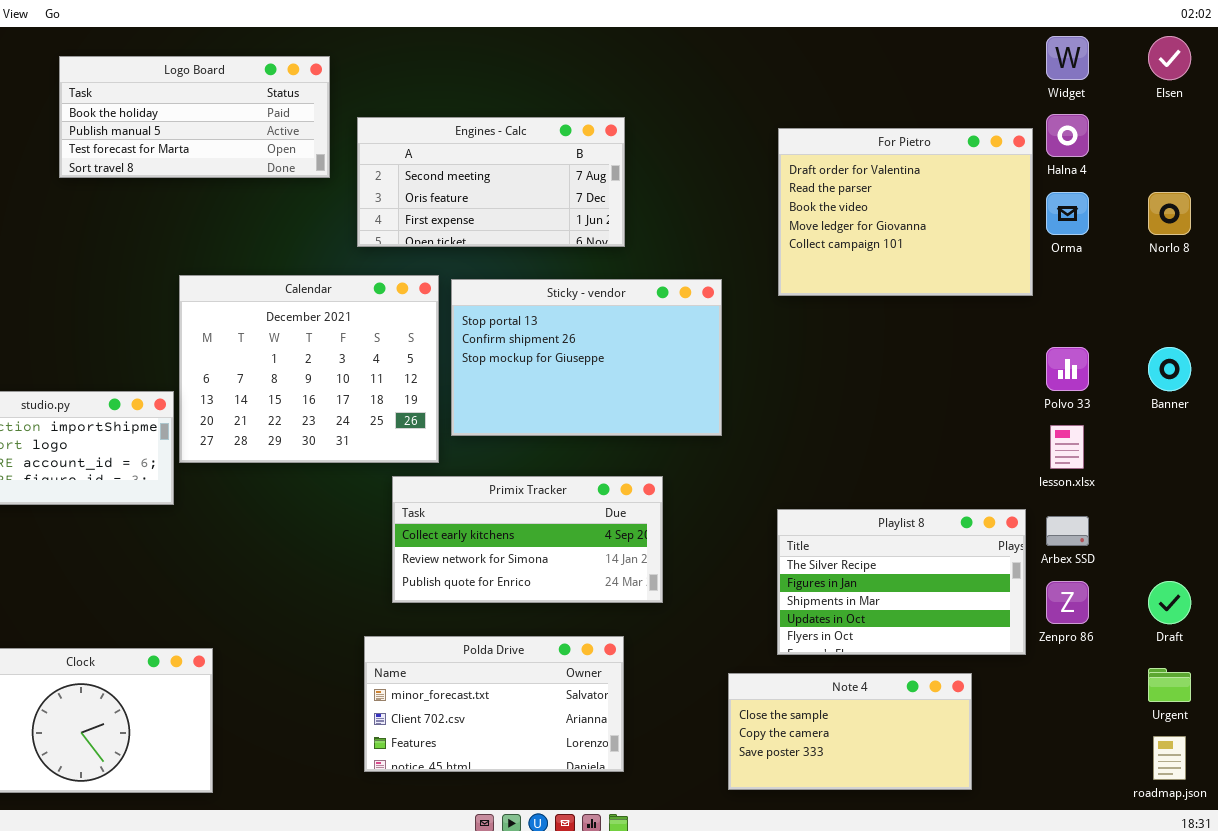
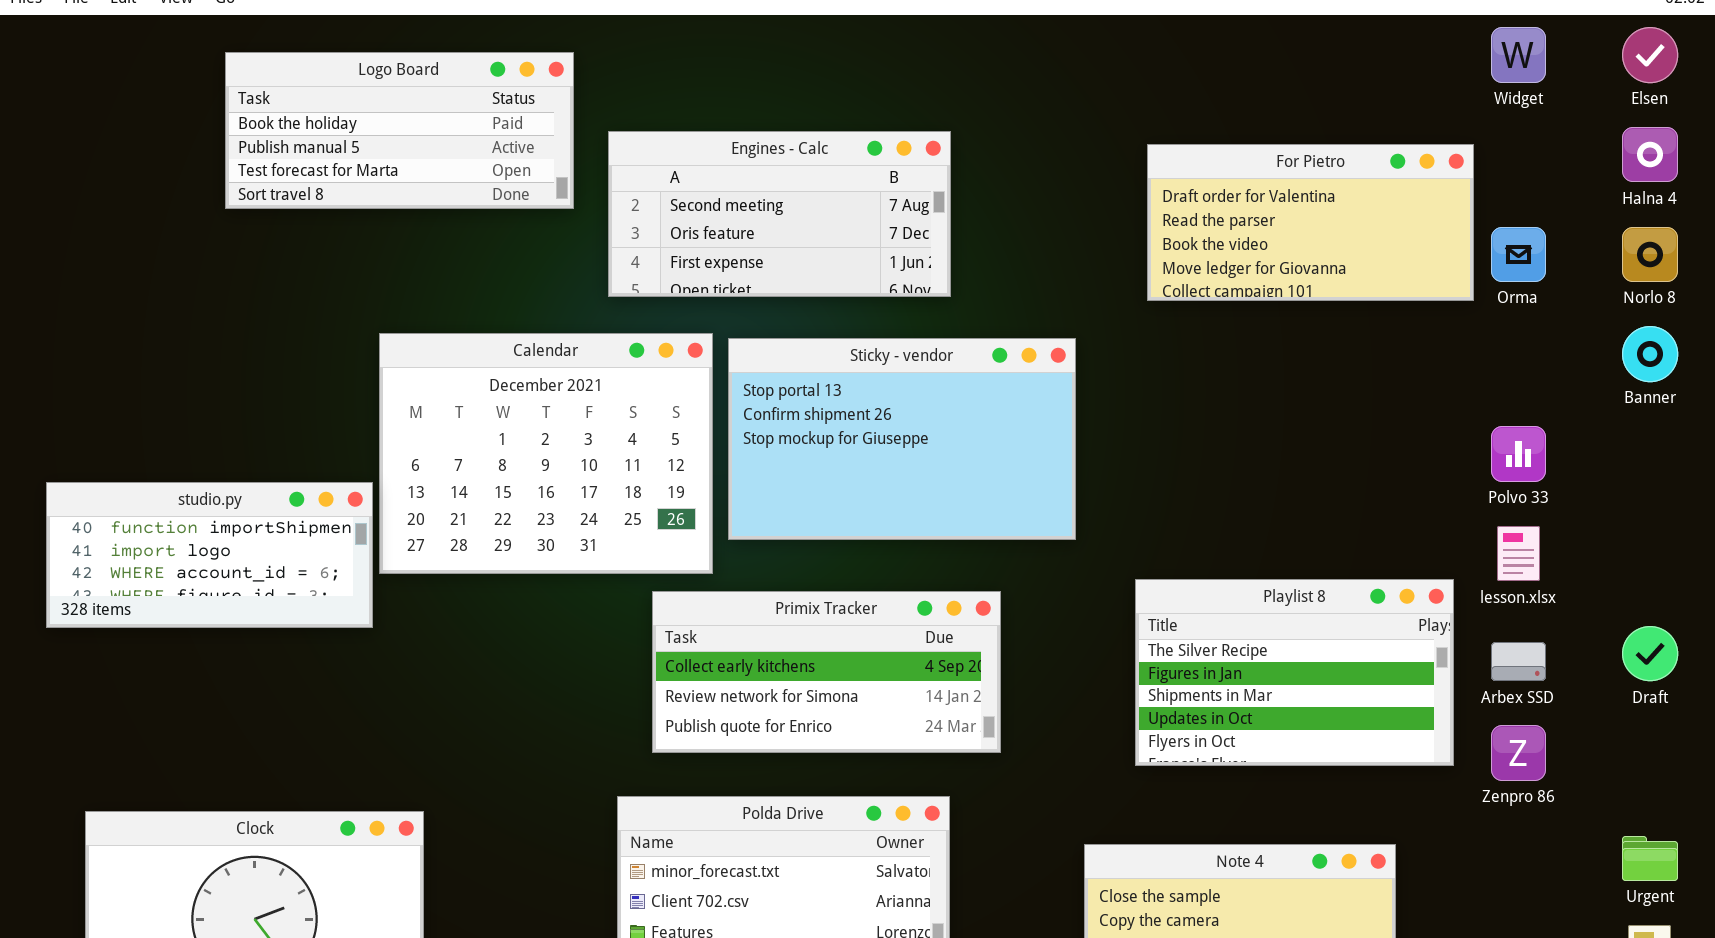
Halna 4: [1046,114,1089,157] -> [1622,127,1678,182], moved
For Pietro: [778,128,1033,296] -> [1147,144,1474,301], resized
Banner: [1148,347,1191,391] -> [1622,326,1678,382], moved
Playlist 8: [777,509,1026,655] -> [1135,579,1454,766], moved
Draft: [1148,581,1191,624] -> [1622,626,1678,681], moved

